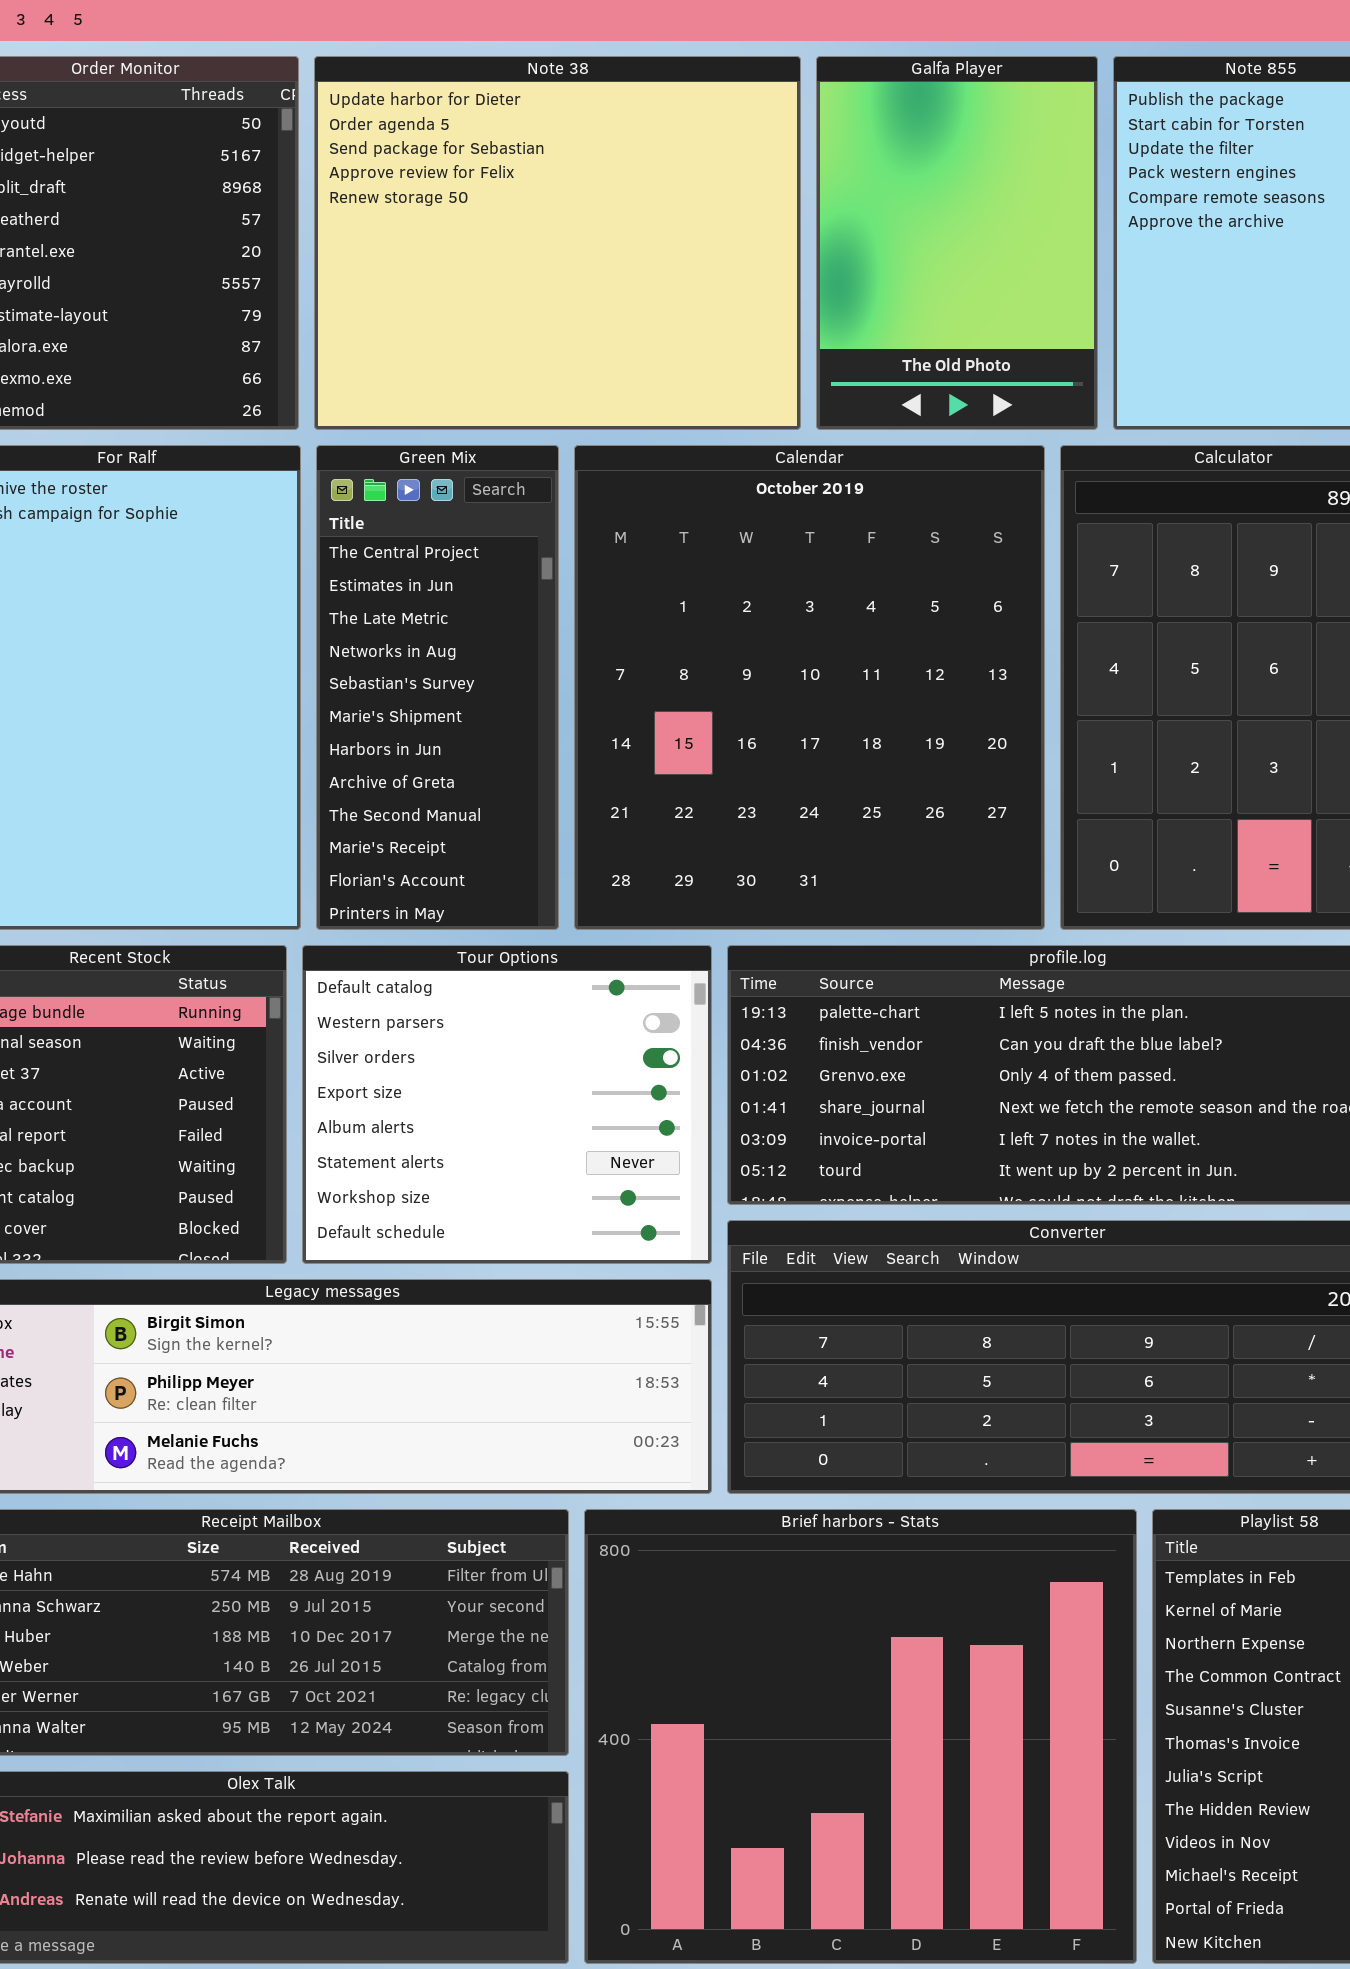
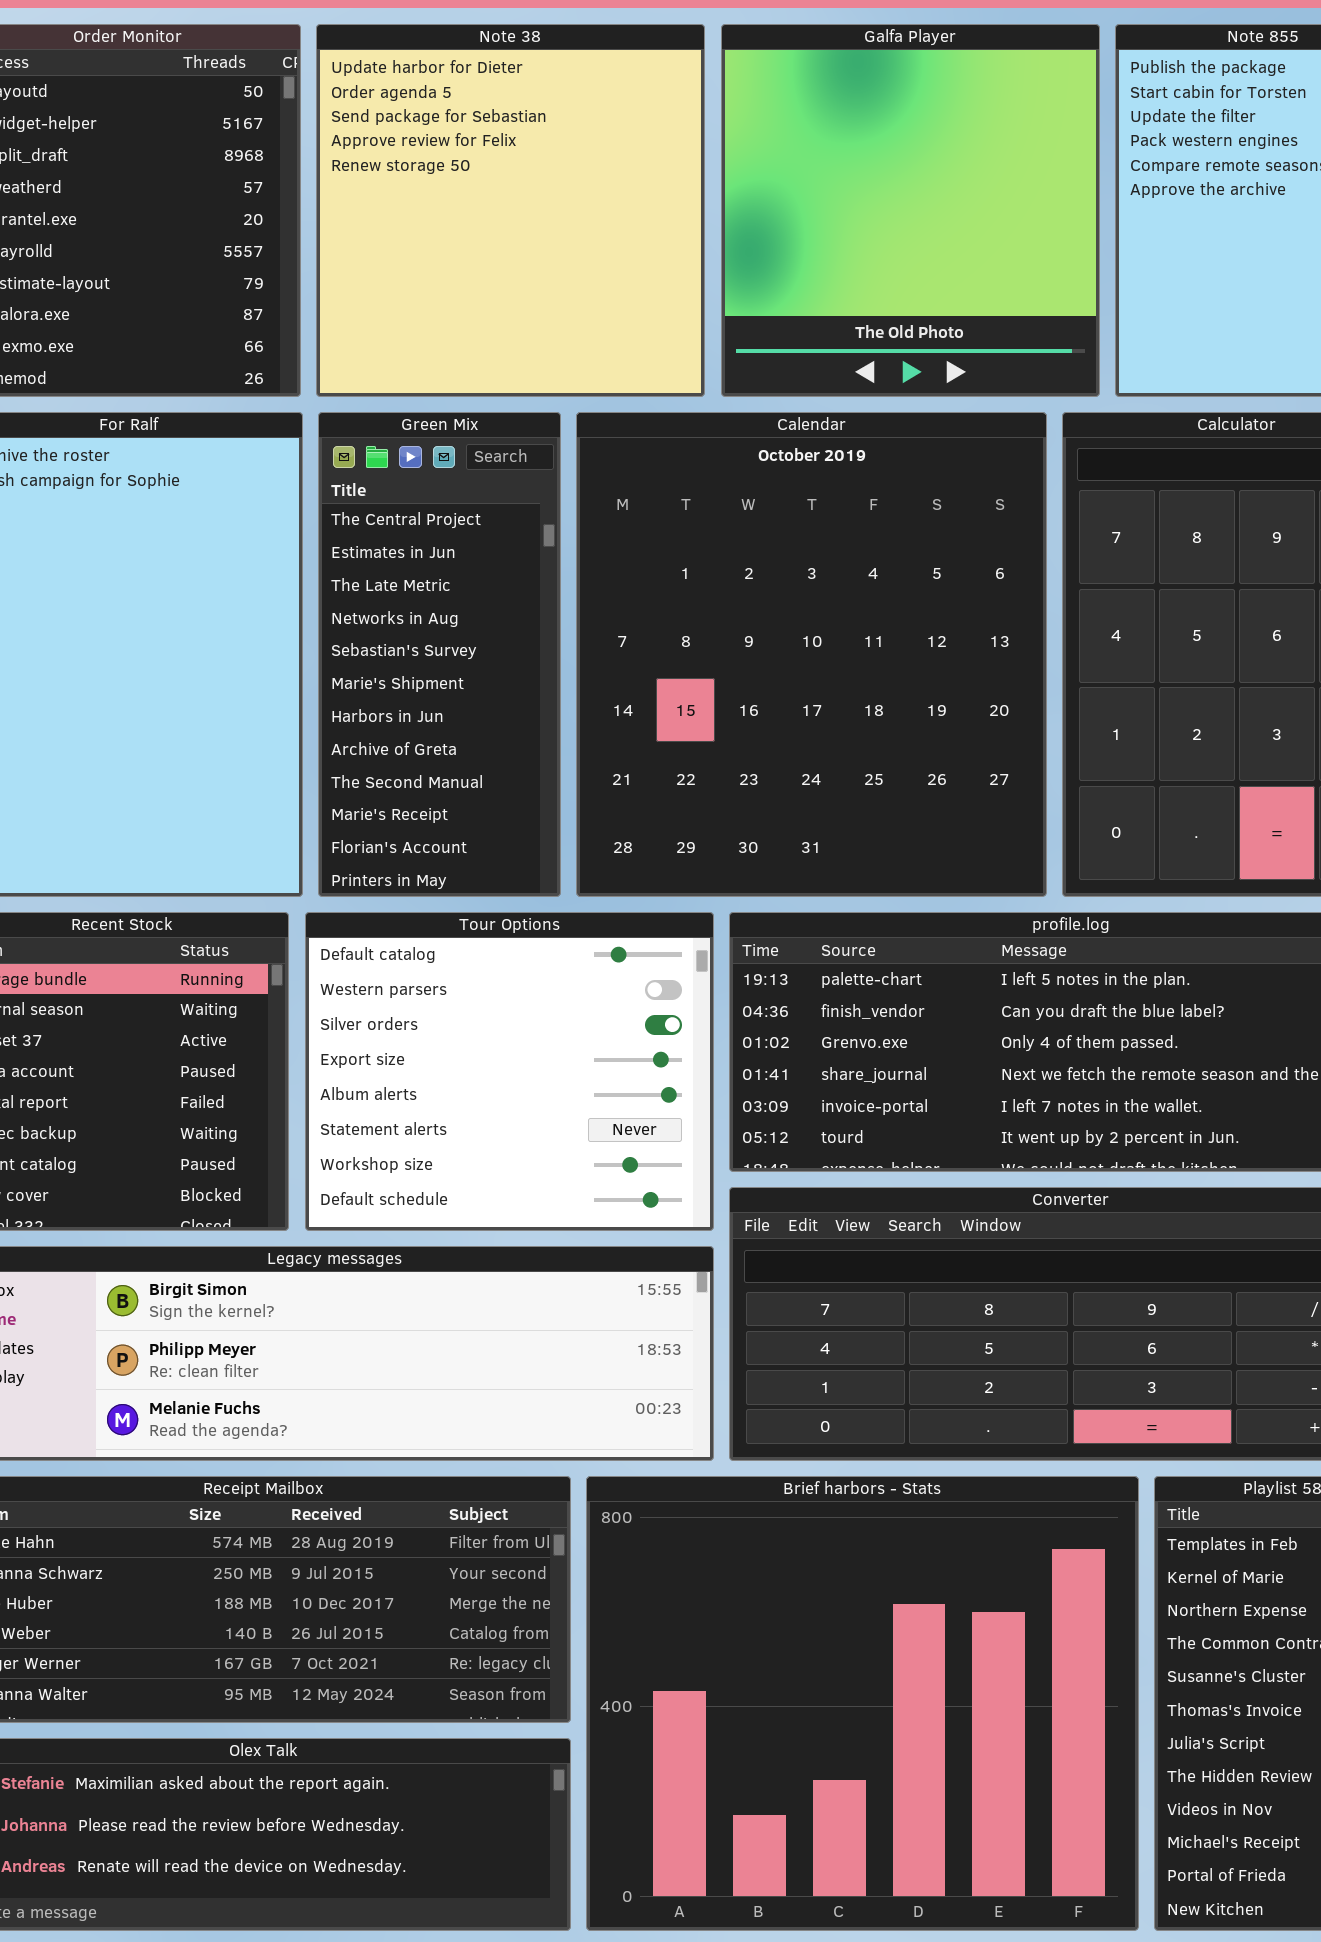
Note 38: [314,56,801,430] -> [316,24,705,397], resized
Galfa Player: [816,56,1098,430] -> [721,24,1100,397], resized

